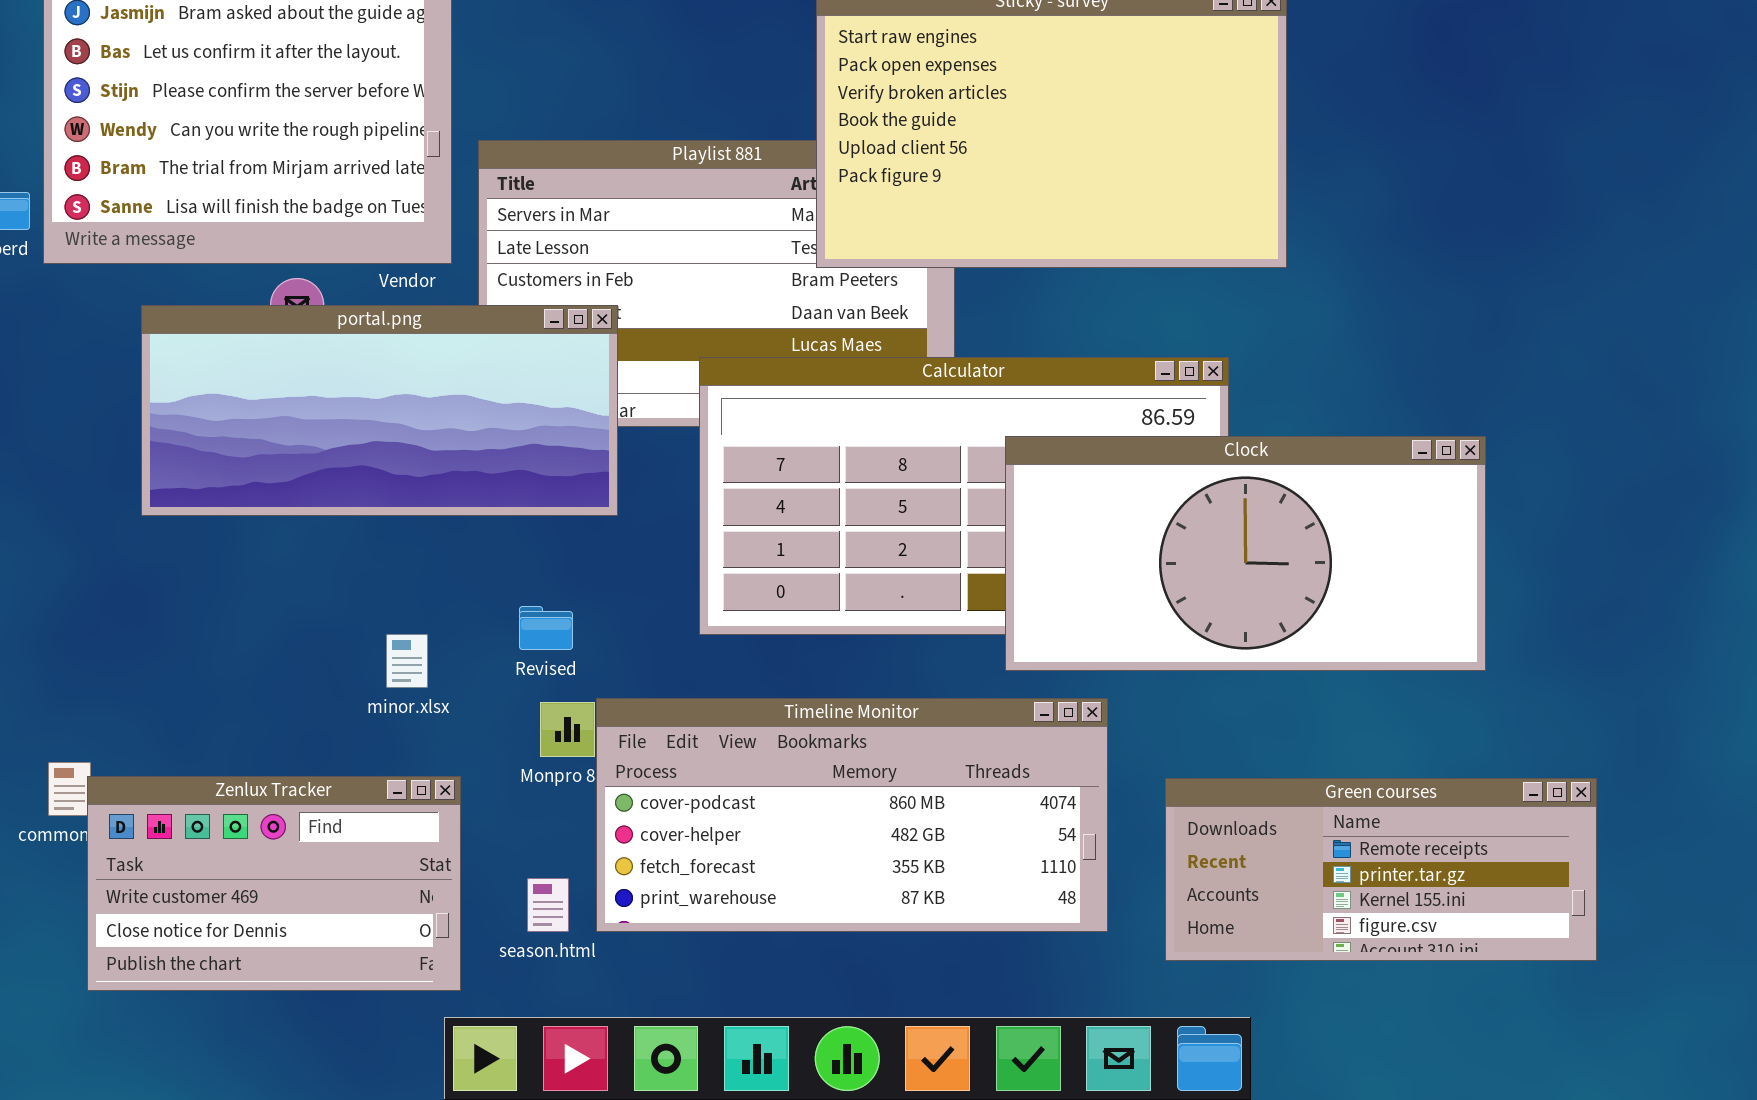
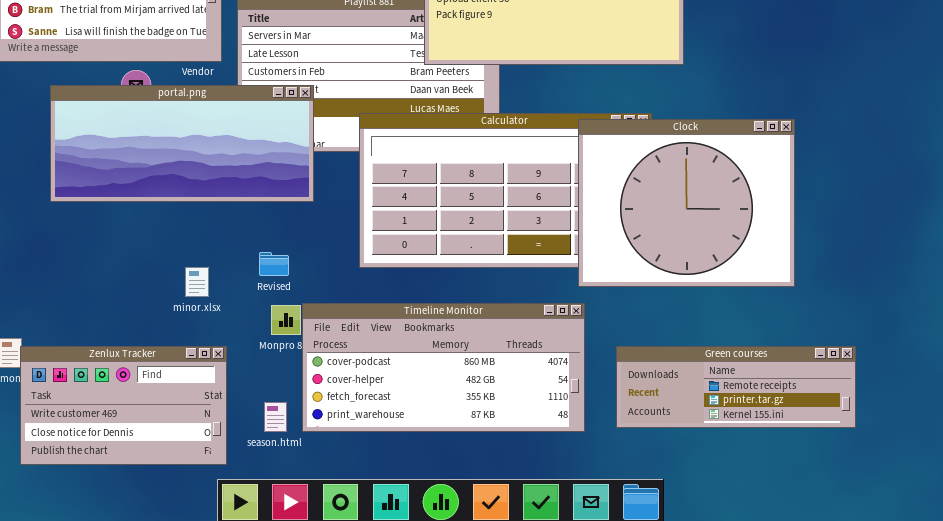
Clock: [1005,436,1486,671] -> [578,119,795,287], resized
Green courses: [1165,778,1597,961] -> [616,346,856,428], resized

